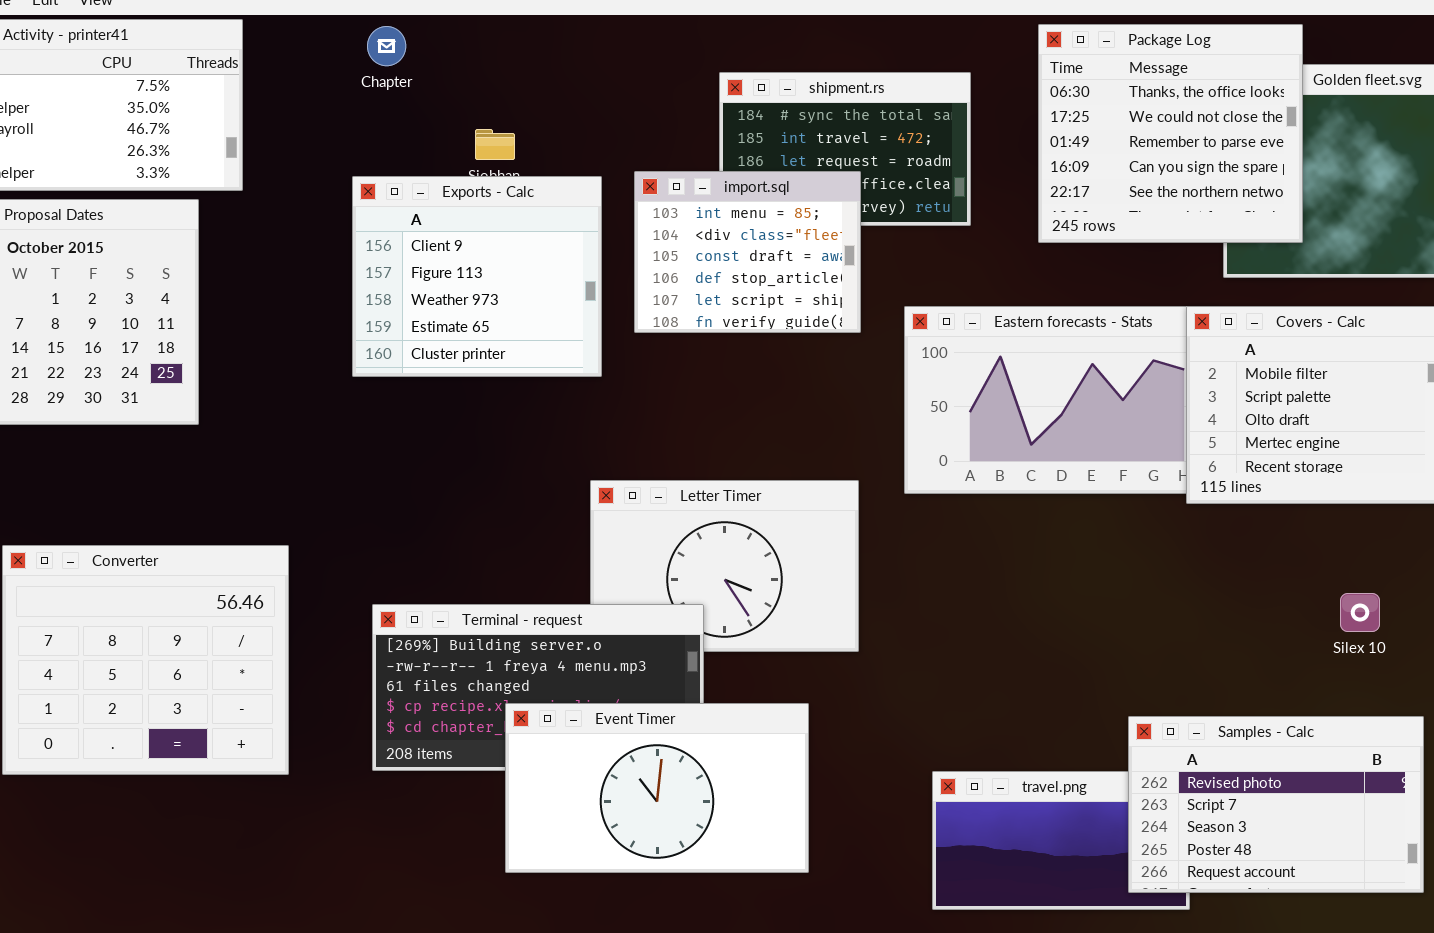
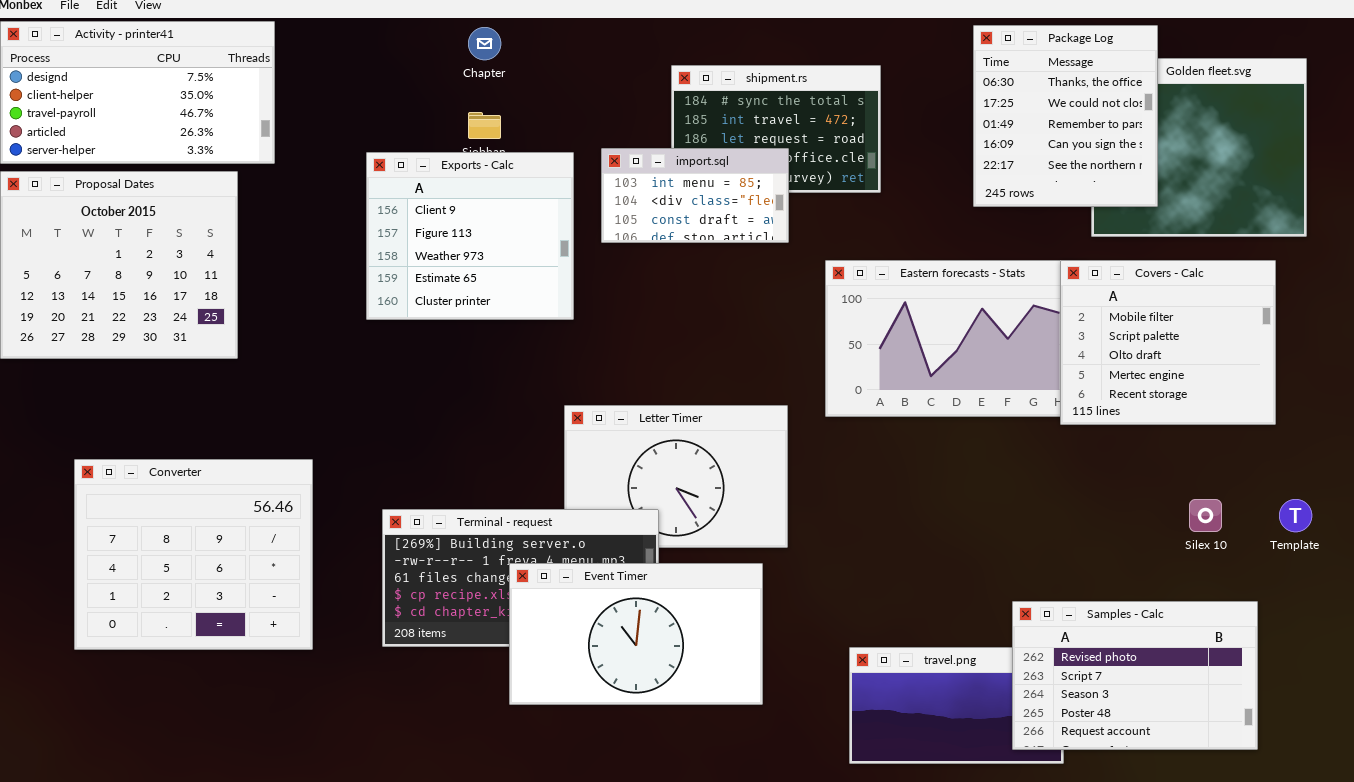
Package Log: [1038,24,1303,243] -> [973,25,1158,207], resized
Chapter: [367,26,406,66] -> [468,27,501,60], moved
import.sql: [634,171,861,333] -> [601,148,789,243], resized
Event Timer: [505,703,809,873] -> [509,563,763,705], moved

